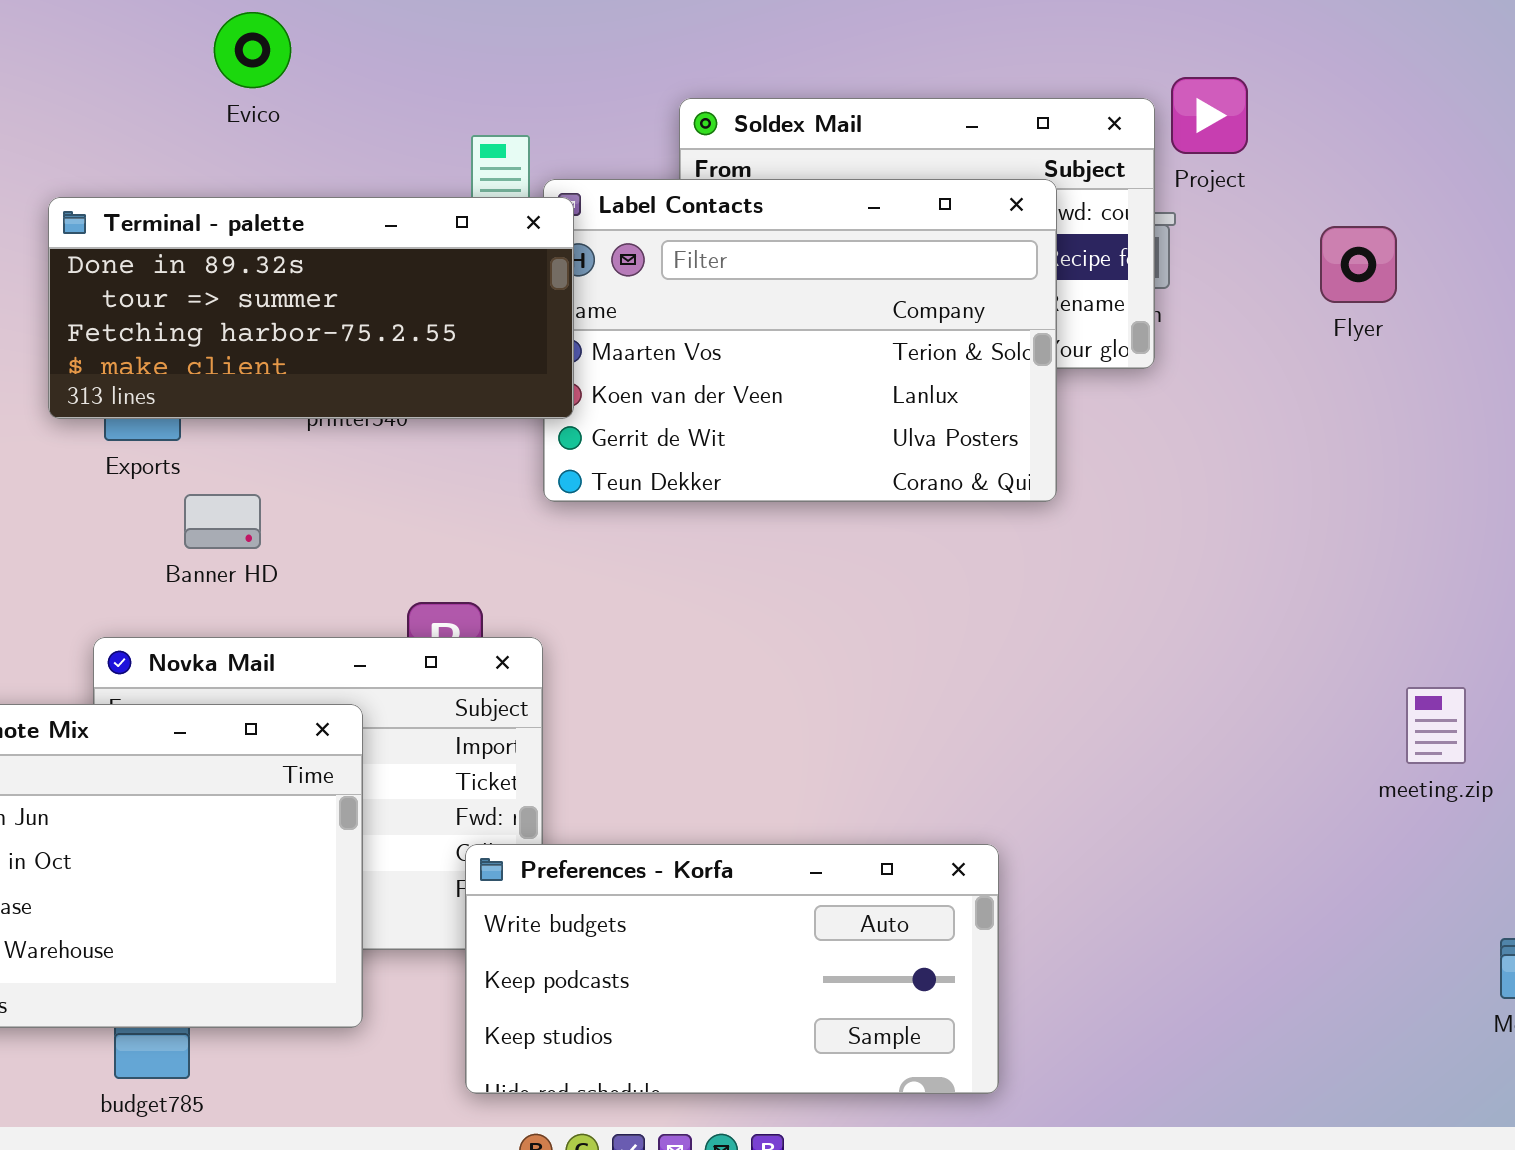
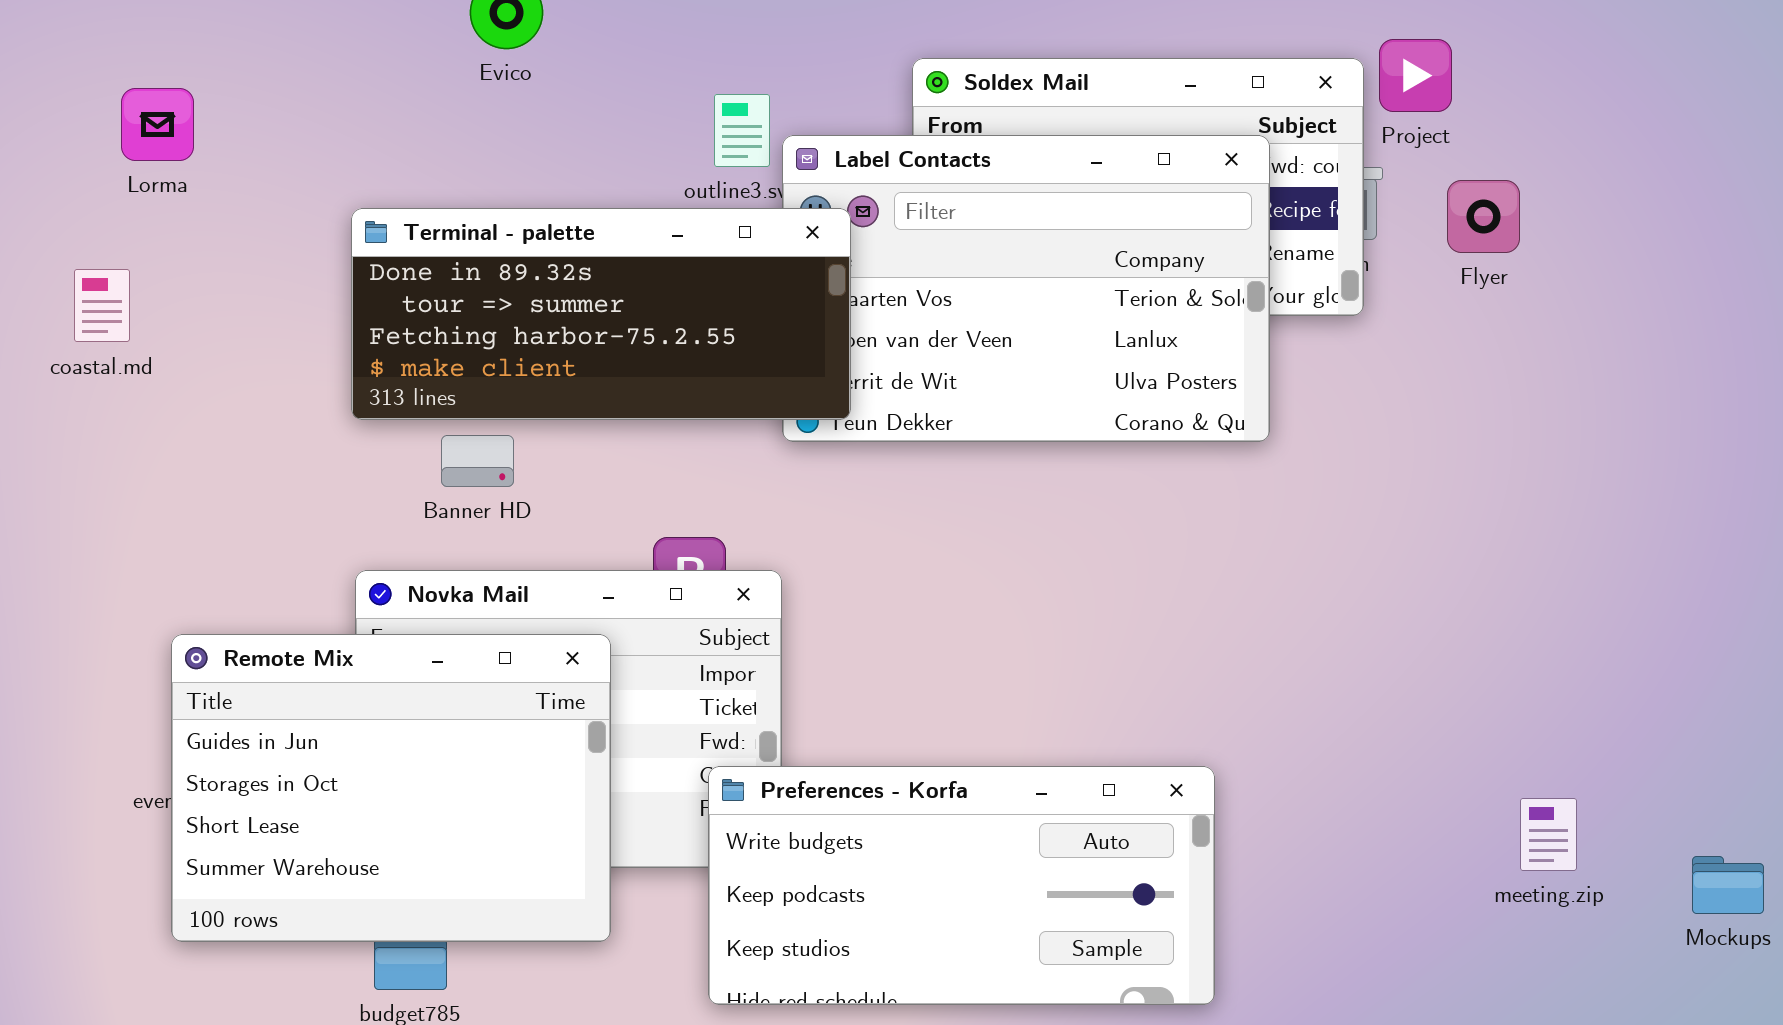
Terminal - palette: [48,197,574,419] -> [351,208,851,420], moved
Flyer: [1320,226,1397,303] -> [1447,180,1520,253], moved
meeting.zip: [1406,687,1466,764] -> [1520,798,1577,871], moved

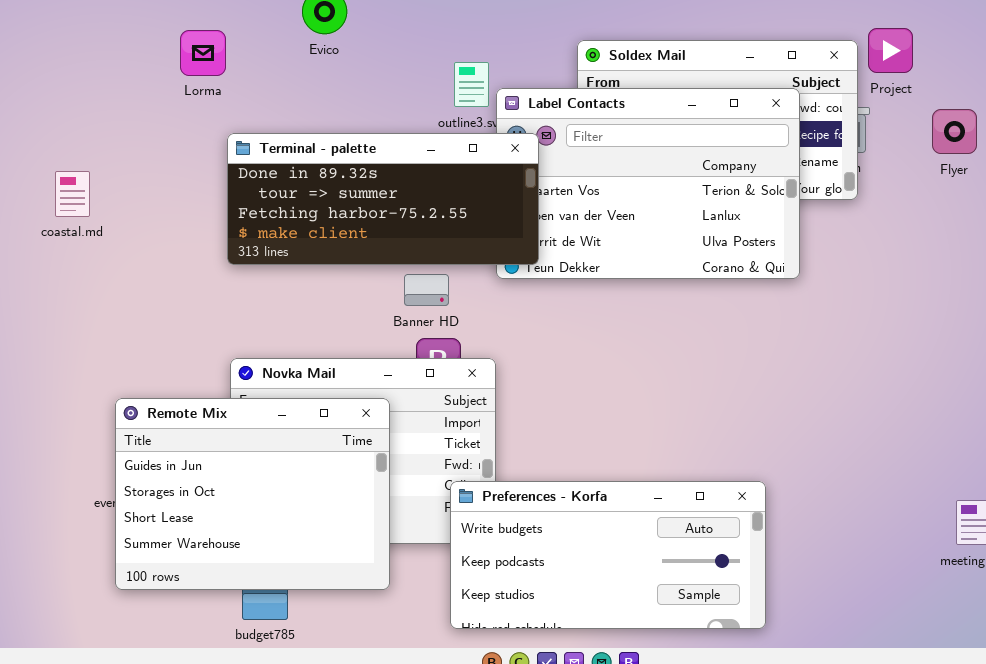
Lorma: [121,88,194,161] -> [180,30,226,76], moved
Flyer: [1447,180,1520,253] -> [932,109,977,154], moved
Banner HD: [441,435,514,487] -> [404,274,449,306], moved

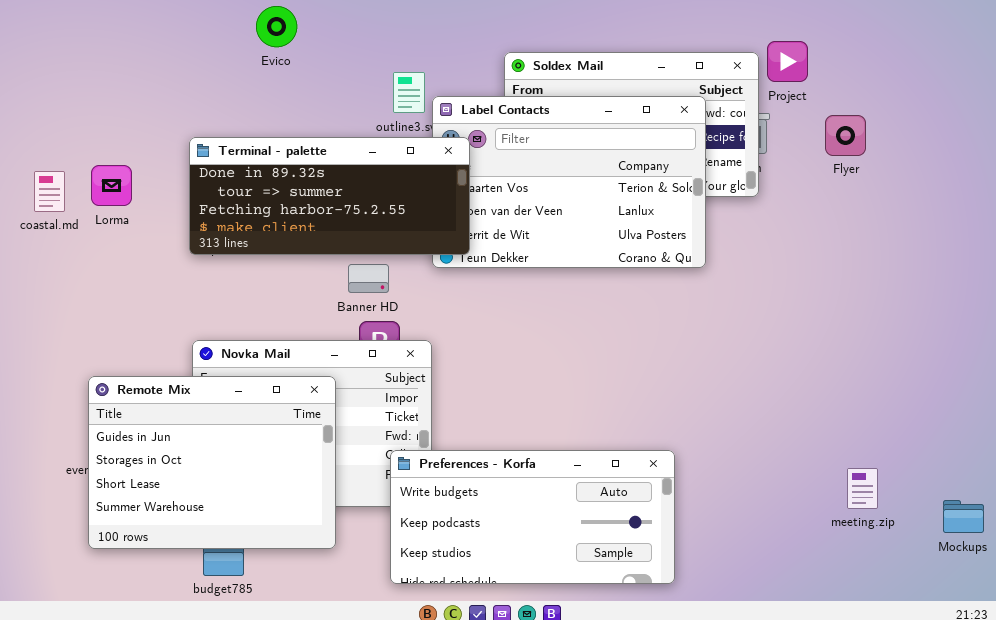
Lorma: [180,30,226,76] -> [91,165,132,206], moved

